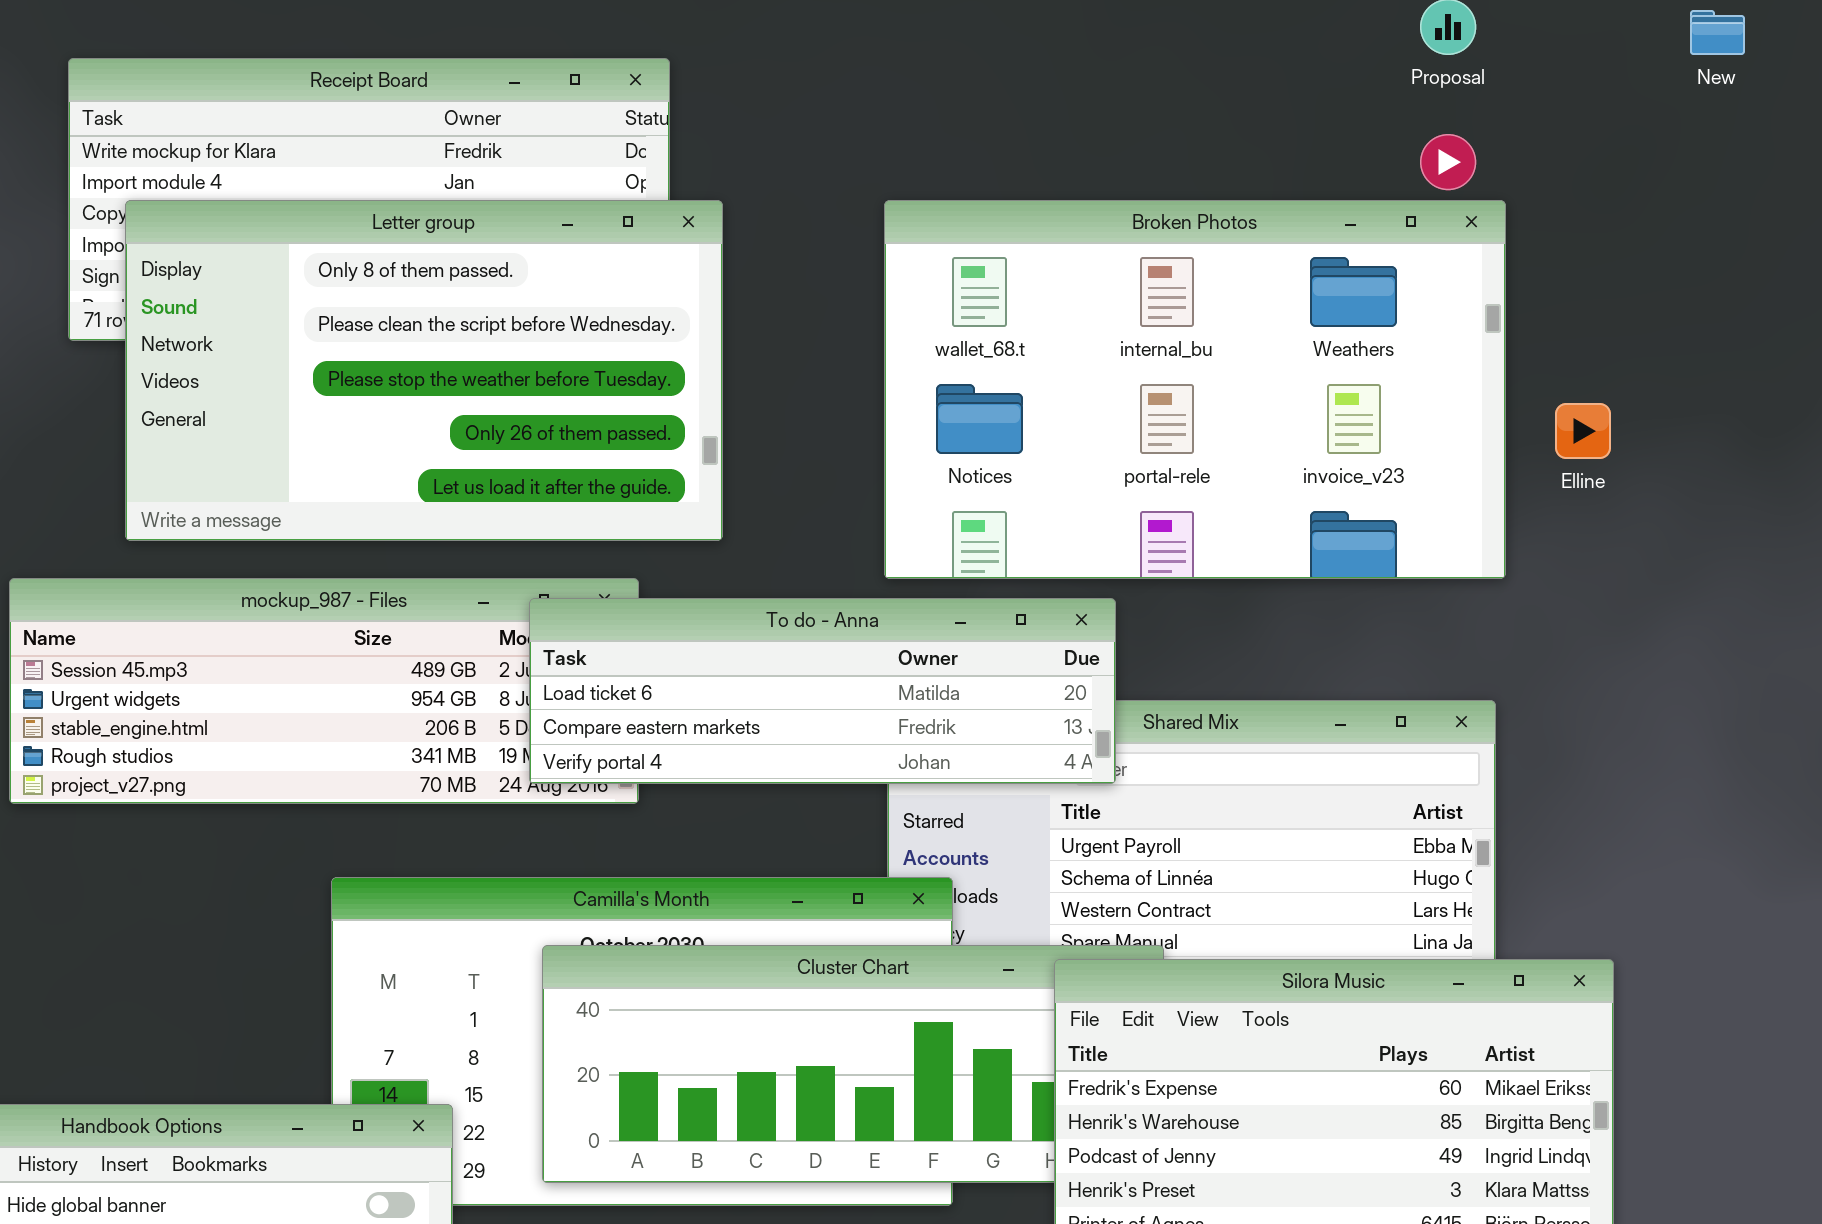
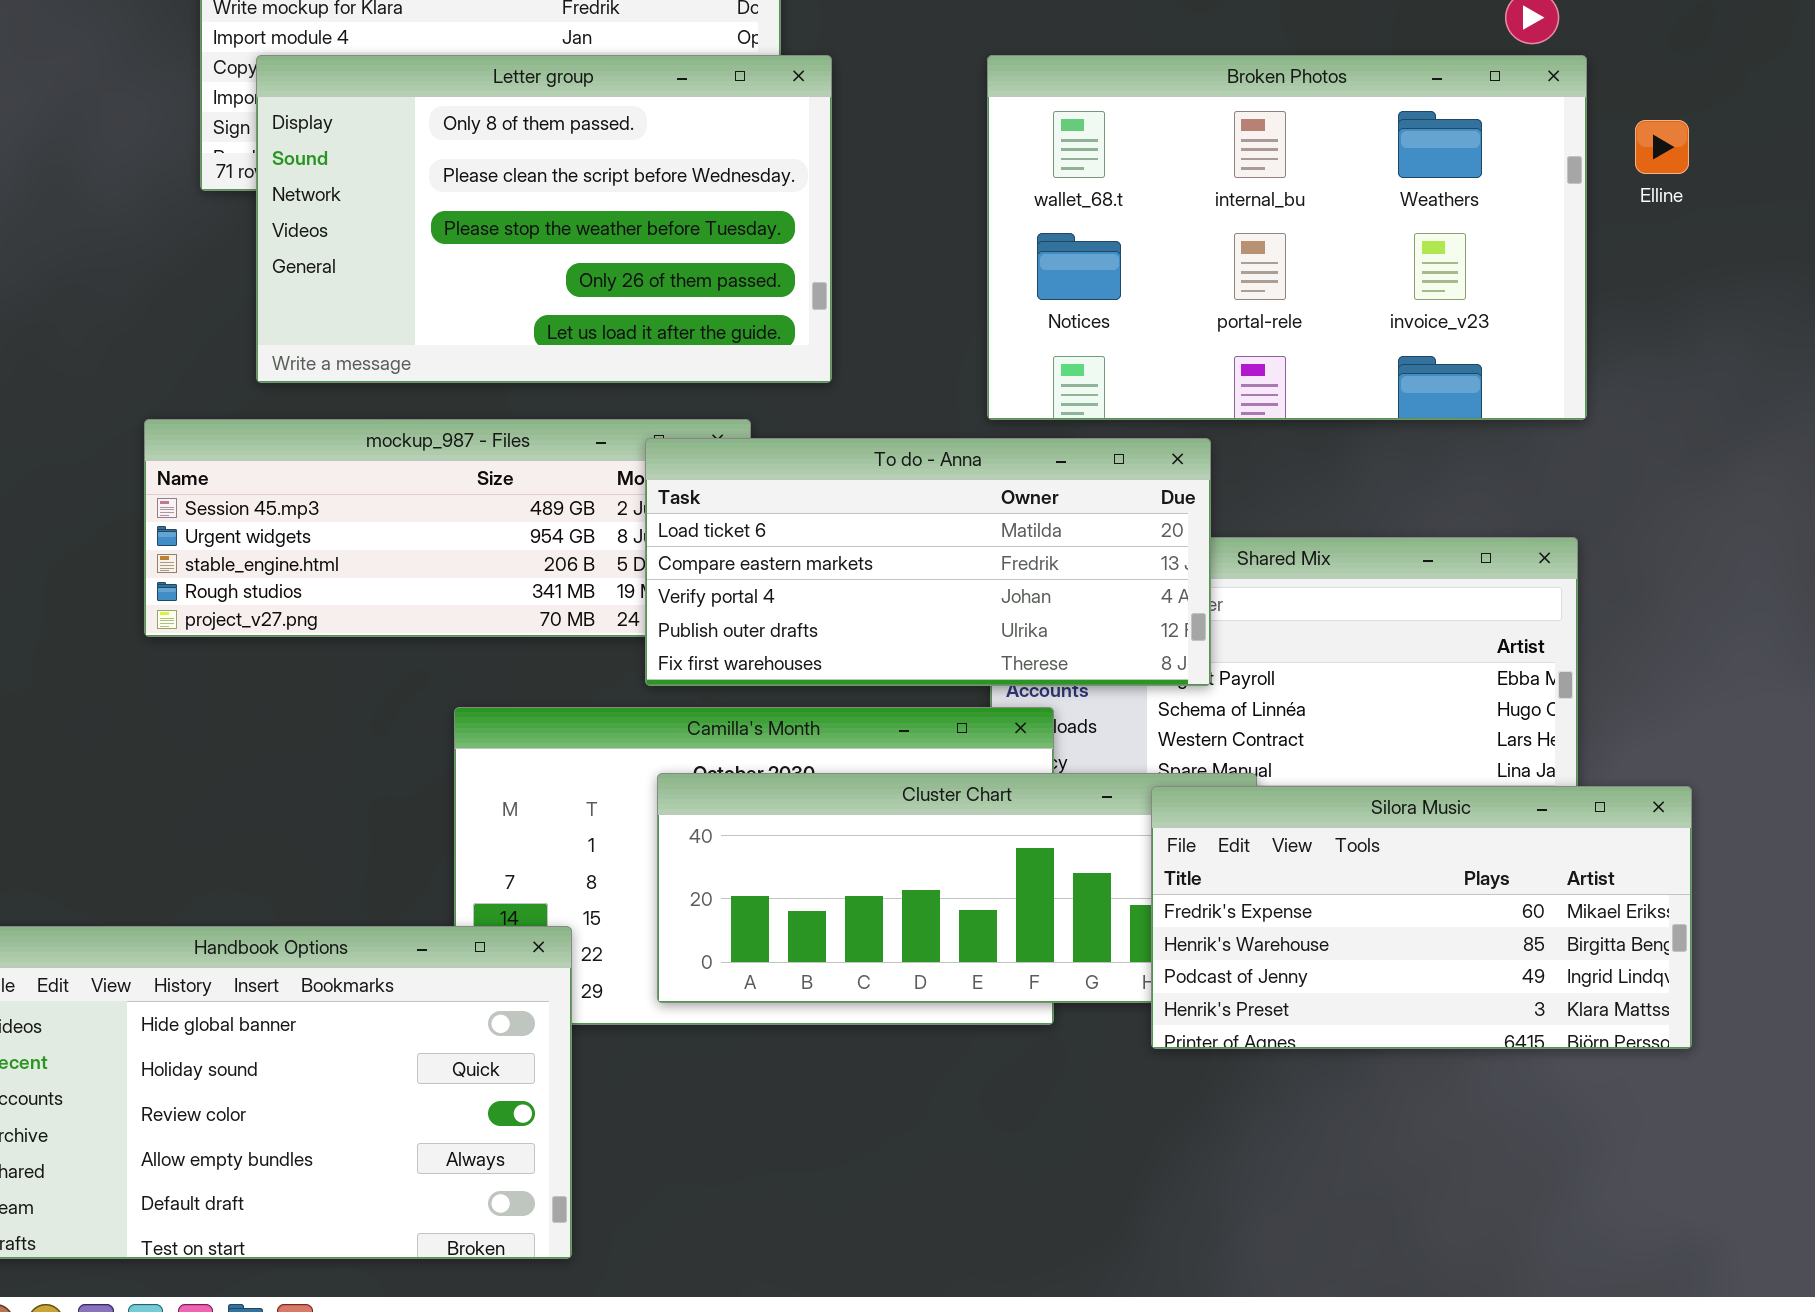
Elline: [1555,403,1611,459] -> [1635,120,1689,174], moved
To do - Anna: [529,598,1116,784] -> [645,438,1211,686], resized

